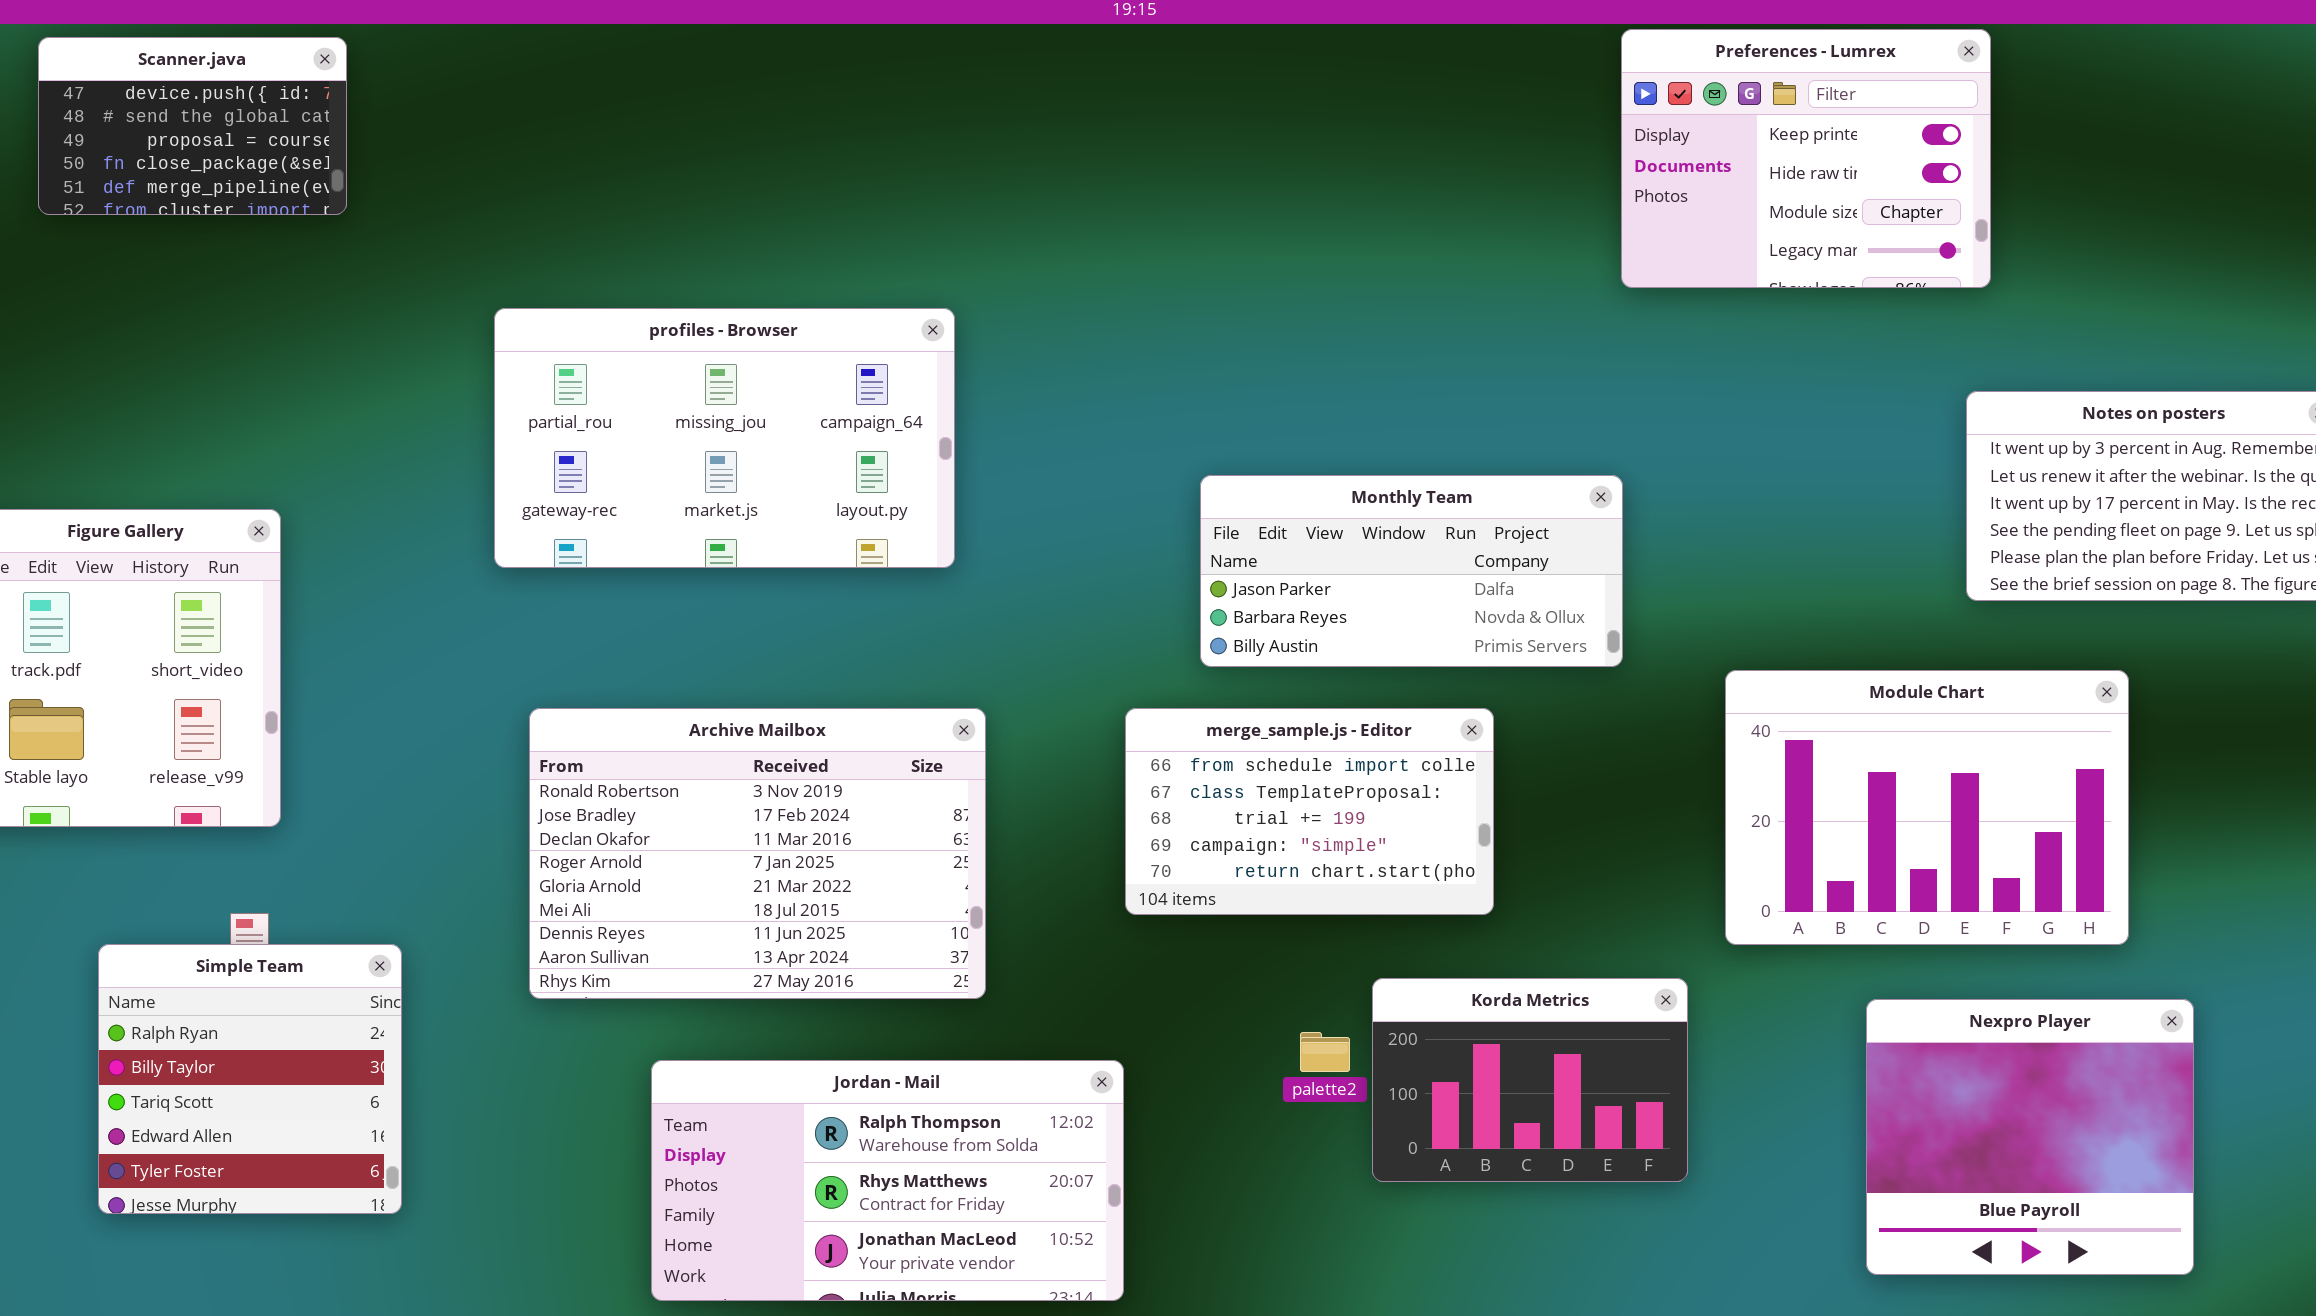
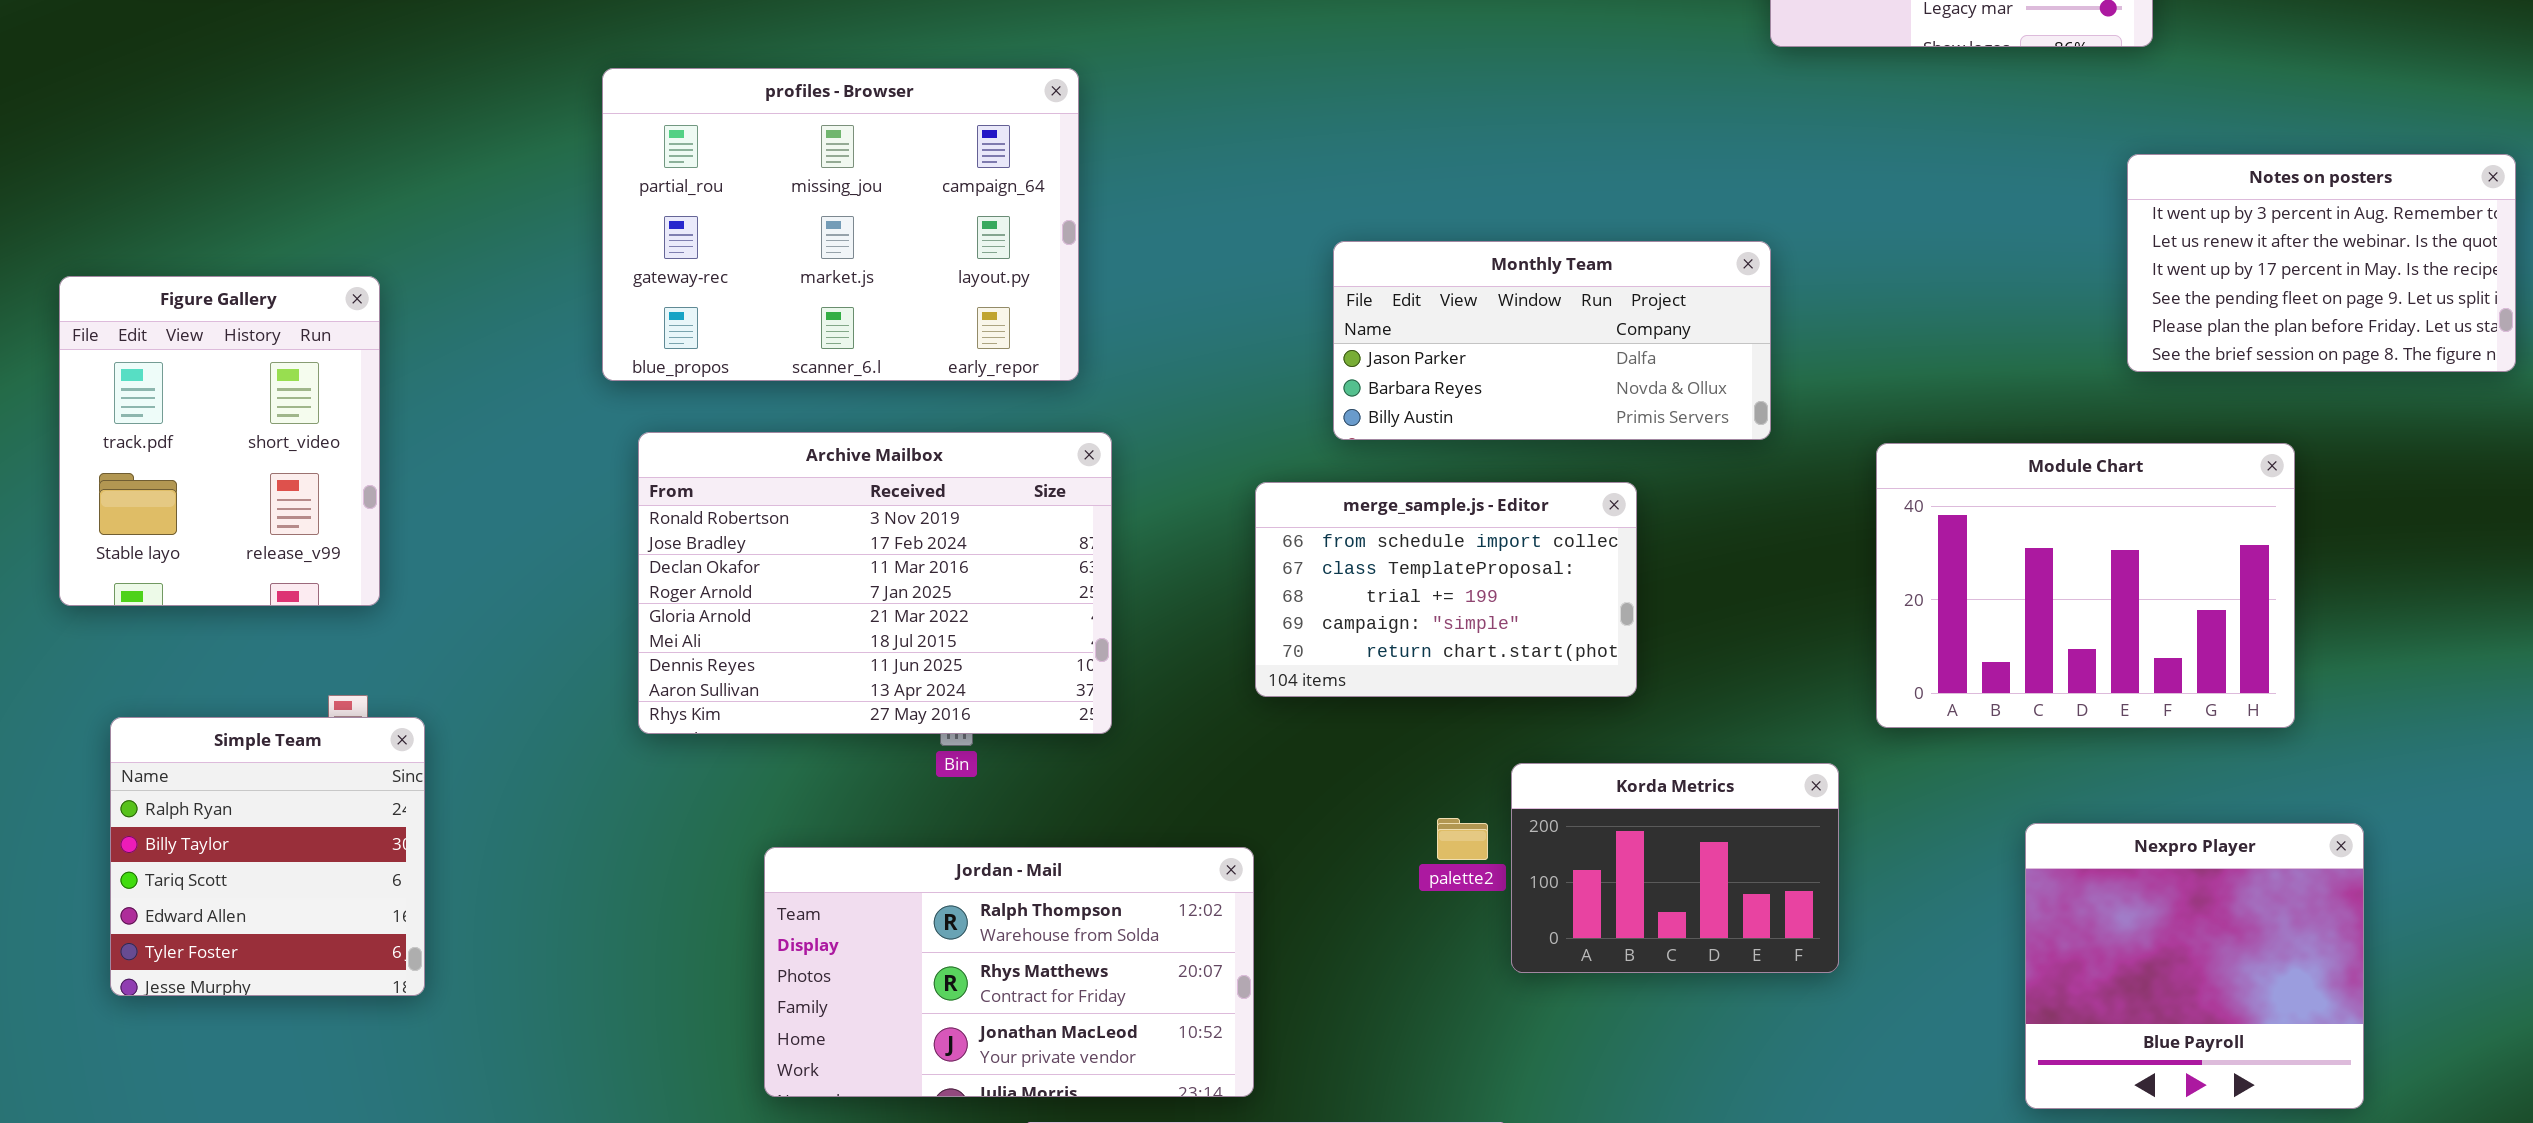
profiles - Browser: [494,308,955,568] -> [602,68,1079,381], resized
Archive Mailbox: [529,708,986,999] -> [638,432,1112,734], moved
Simple Team: [98,944,402,1214] -> [110,717,425,996], moved
Nexpro Player: [1866,999,2194,1275] -> [2025,823,2364,1109], moved

